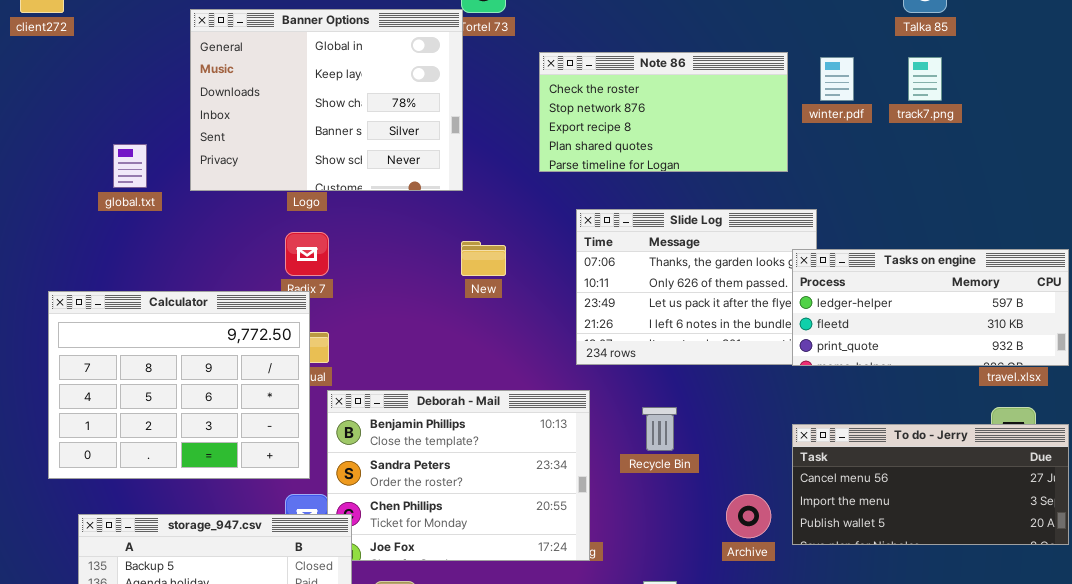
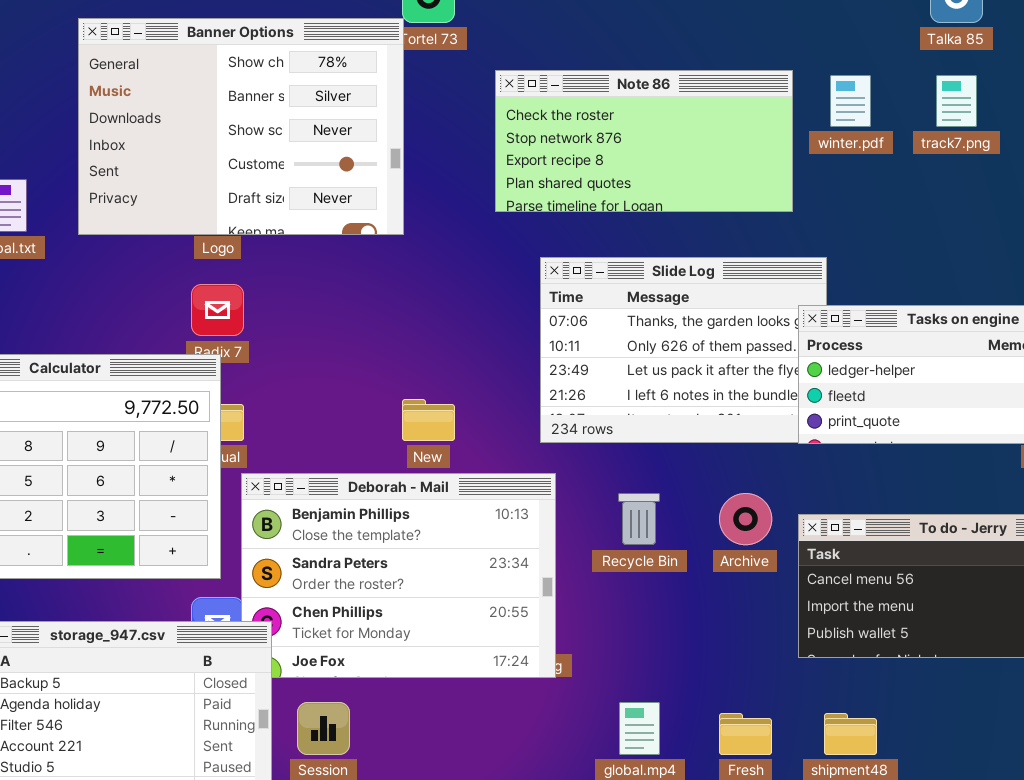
Banner Options: [190,9,463,191] -> [78,18,404,235], scrolled down 2 rows
New: [461,241,506,276] -> [402,399,455,441], moved
Archive: [726,494,771,538] -> [719,493,772,545], moved

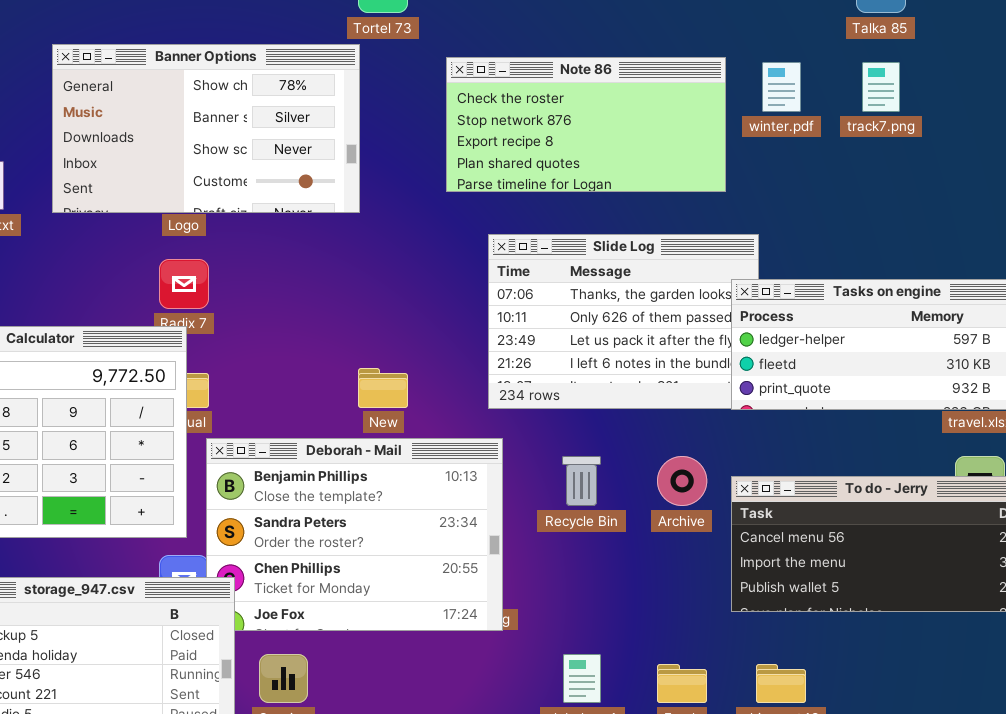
Banner Options: [78,18,404,235] -> [52,44,360,213], resized

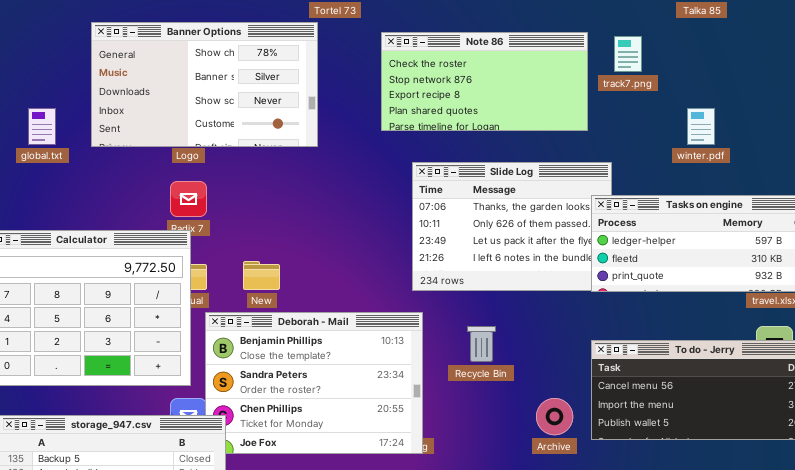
winter.pdf: [762,62,801,112] -> [687,108,715,145], moved
track7.png: [862,62,900,112] -> [614,36,642,72], moved
New: [358,368,408,408] -> [243,261,280,290], moved
Archive: [657,456,707,506] -> [536,398,573,435], moved

